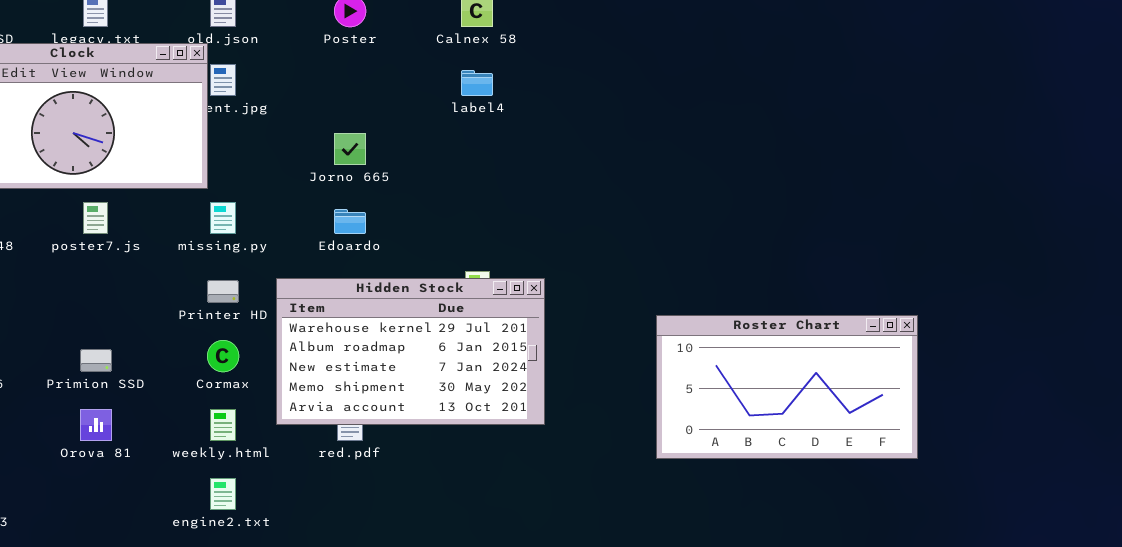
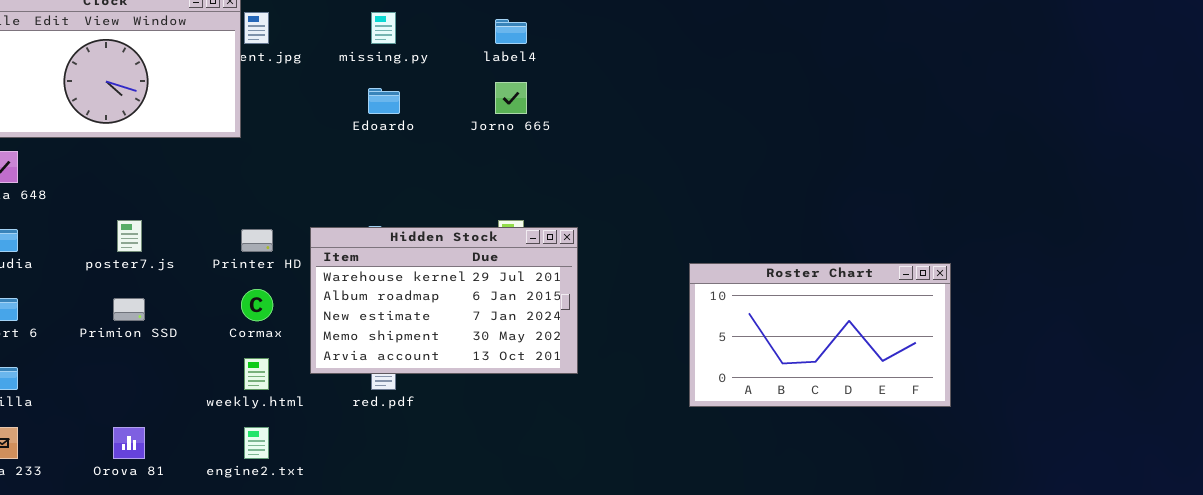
Jorno 665: [334,133,366,165] -> [495,82,527,114], moved
poster7.js: [83,202,108,234] -> [117,220,142,252], moved
missing.py: [210,202,236,234] -> [371,12,396,44], moved
Edoardo: [334,209,366,234] -> [368,88,400,114], moved
Orova 81: [80,409,112,441] -> [113,427,145,459], moved

